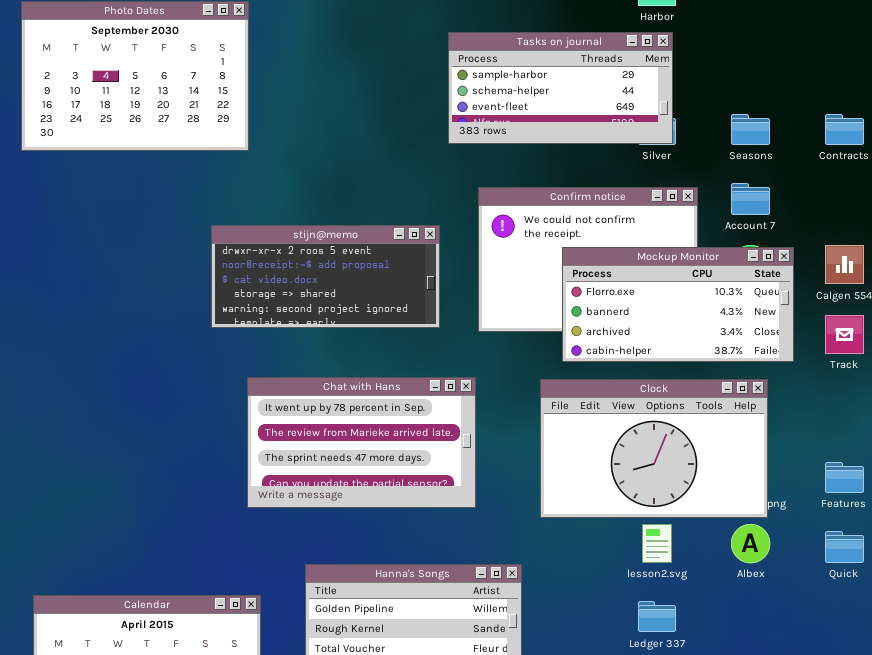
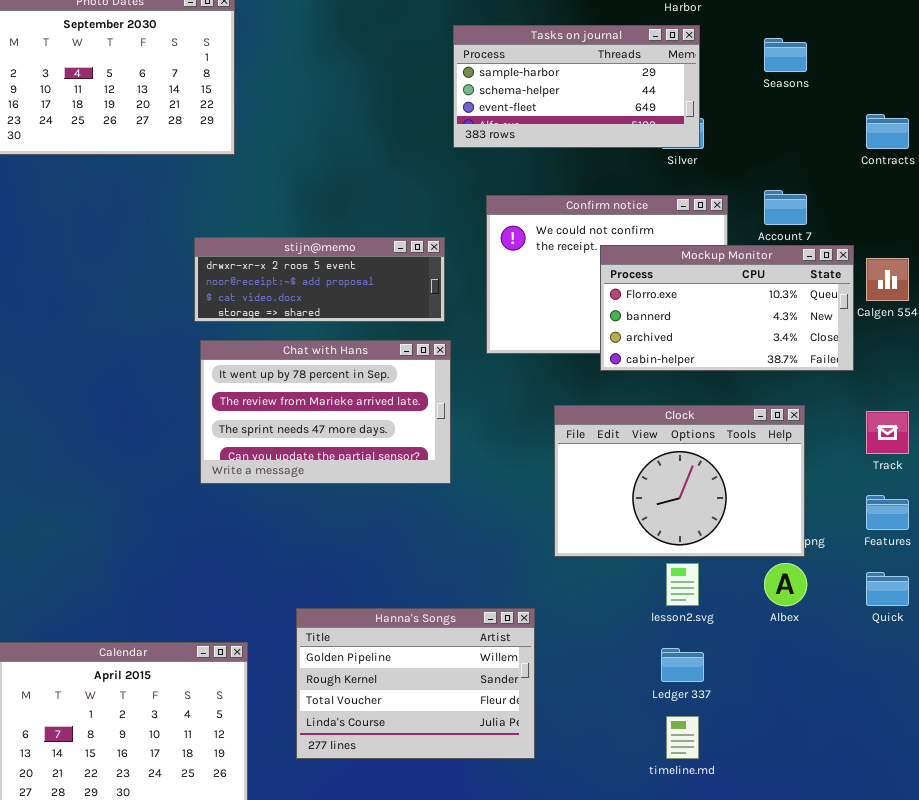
Seasons: [731,114,770,145] -> [764,38,807,72], moved
stijn@memo: [211,225,440,328] -> [194,237,445,322], resized
Mockup Monitor: [562,247,794,362] -> [600,245,854,371], moved
Track: [825,315,864,354] -> [866,411,909,454], moved
Chat with Hans: [247,377,476,508] -> [200,340,451,484], moved

